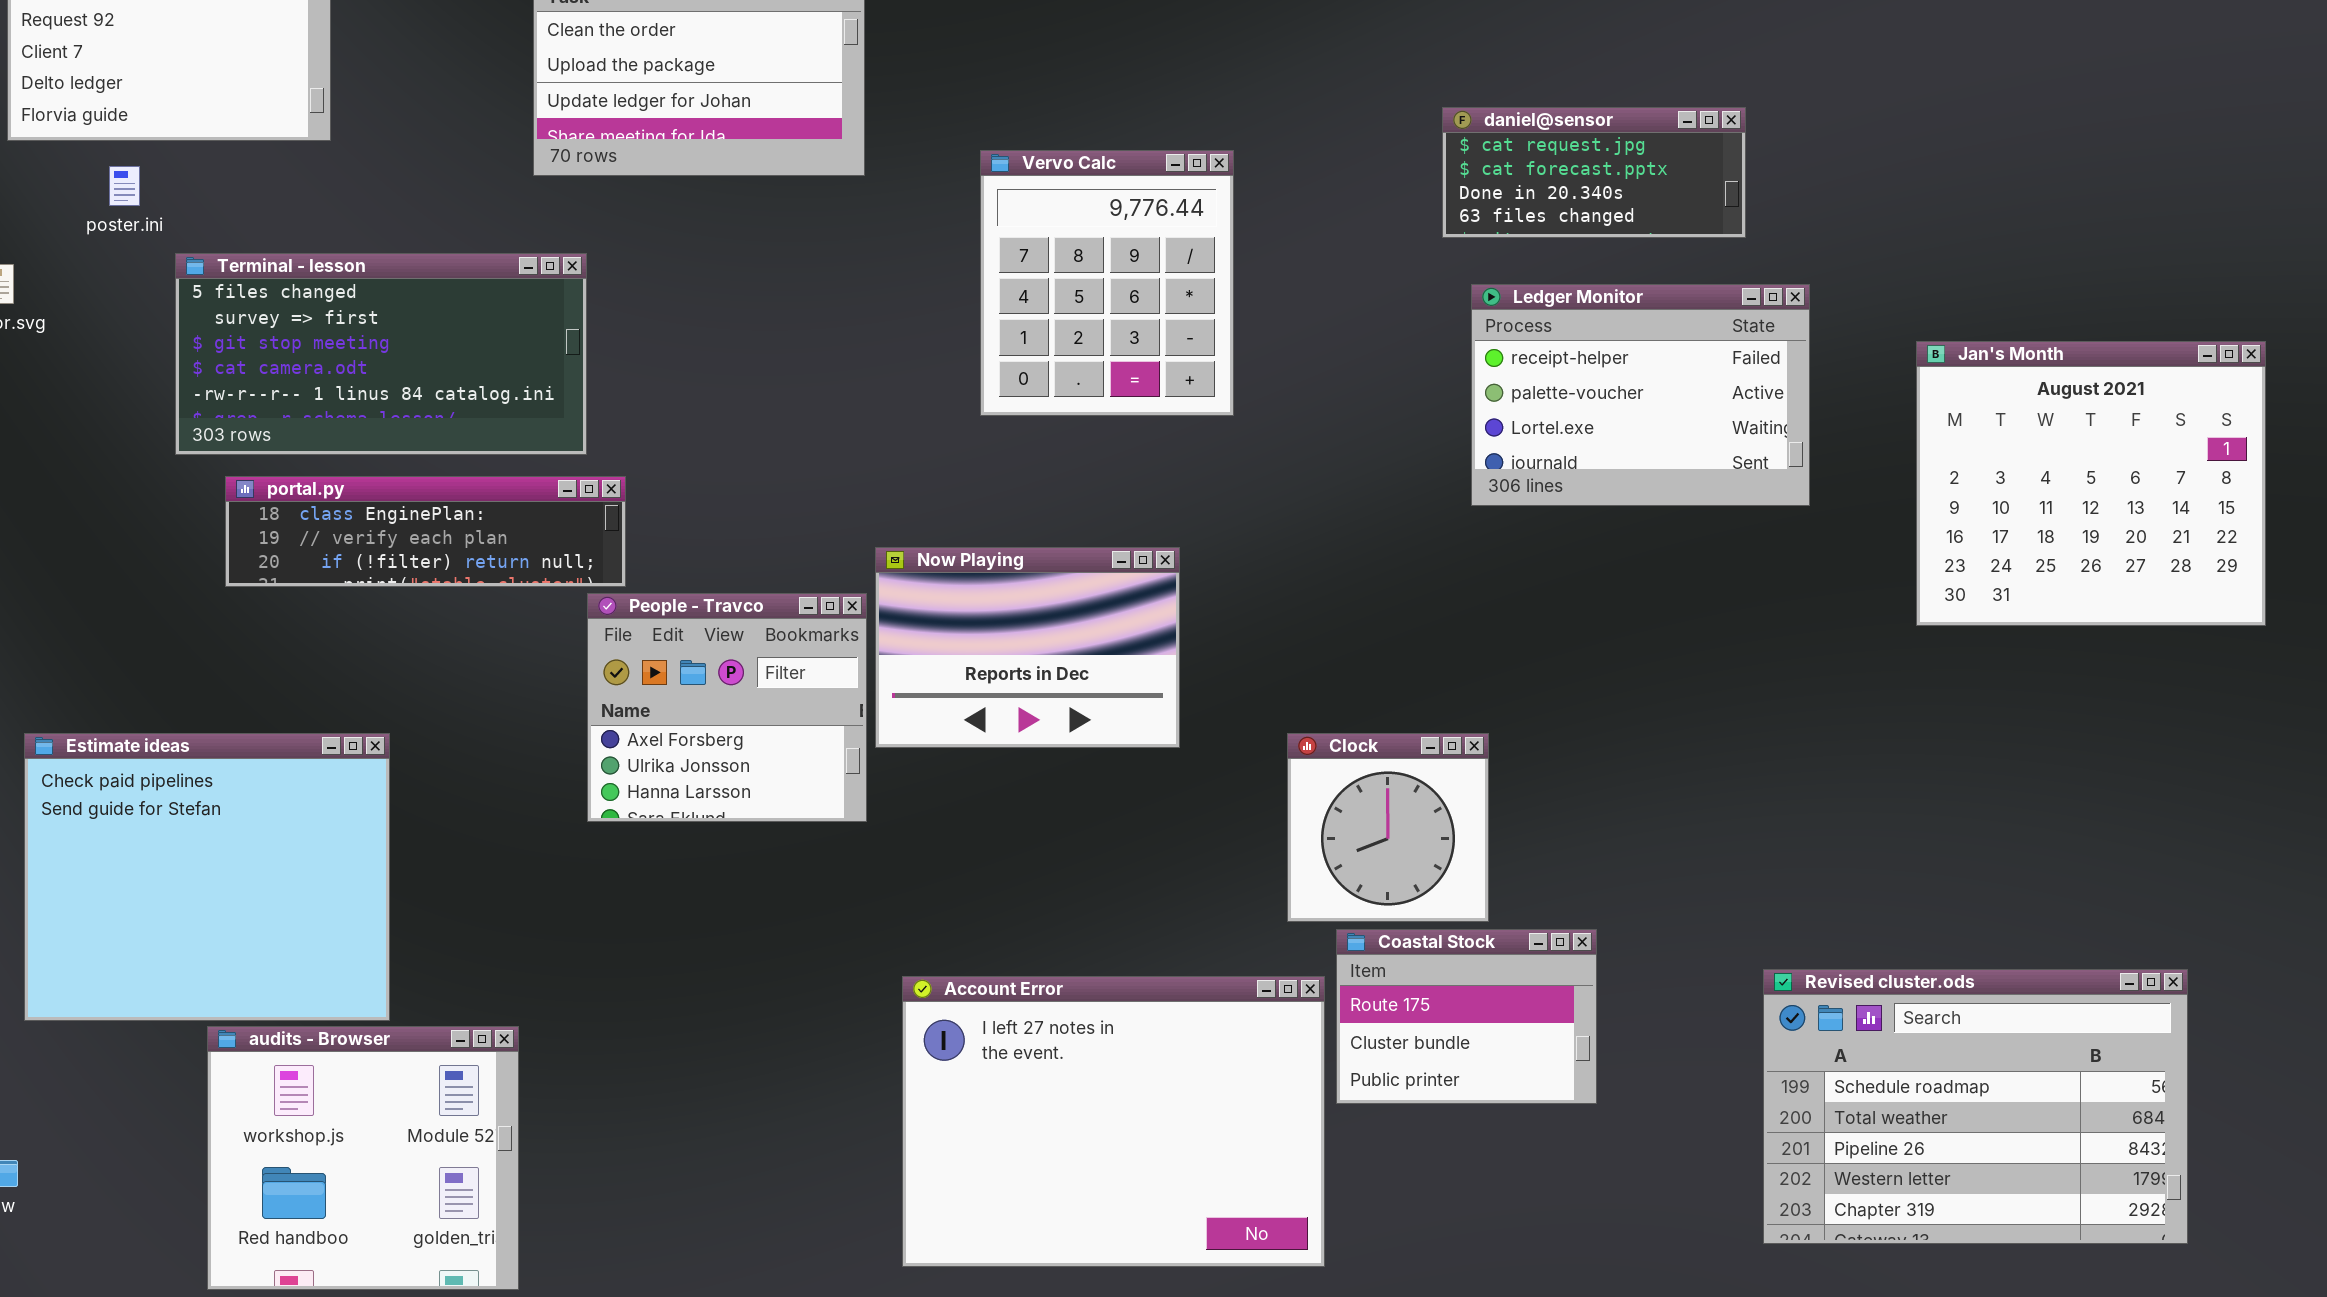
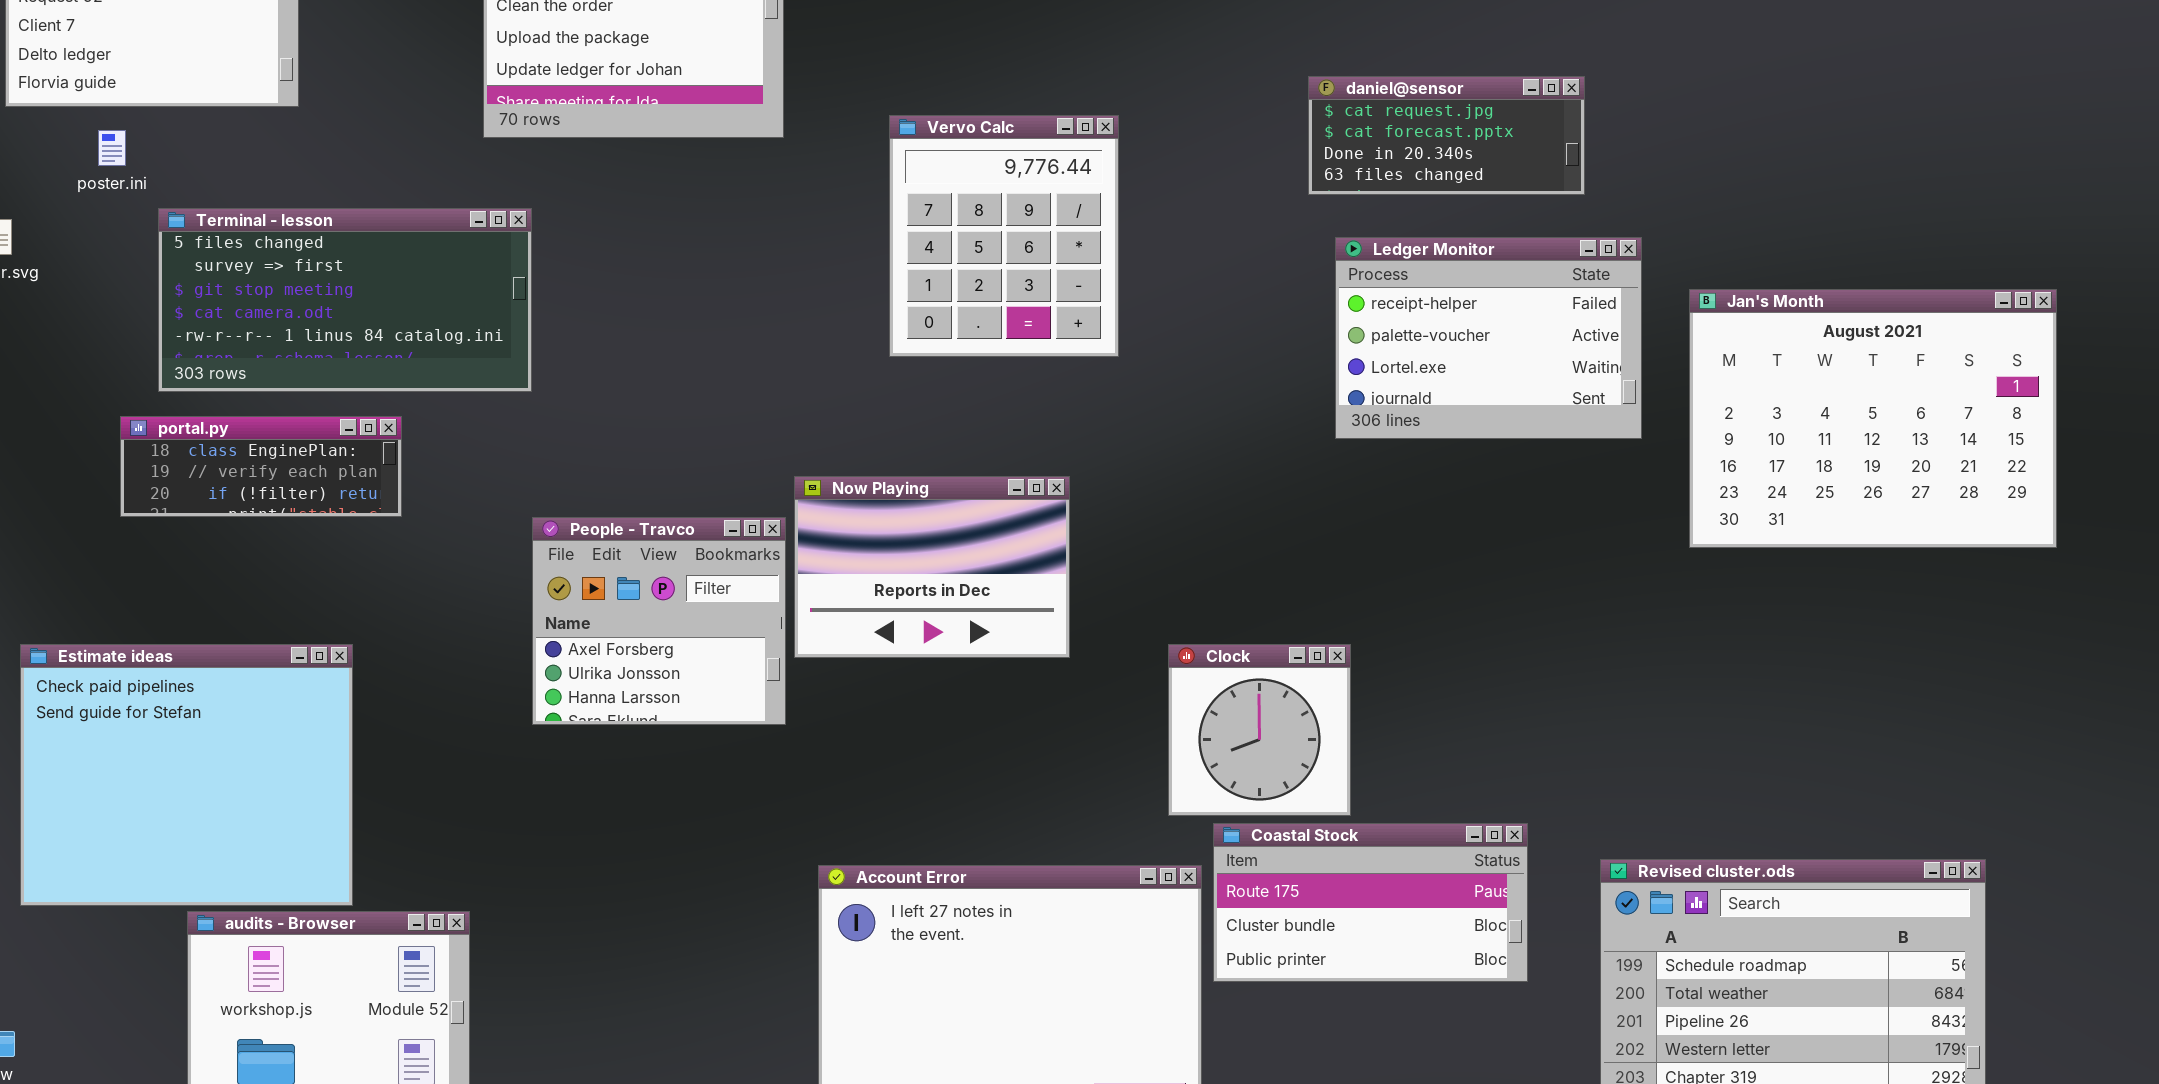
Jan's Month: [1916,341,2266,626] -> [1689,289,2057,548], resized
portal.py: [225,476,626,587] -> [120,416,402,517], moved, resized
Coastal Stock: [1336,929,1597,1104] -> [1213,823,1528,982], resized

